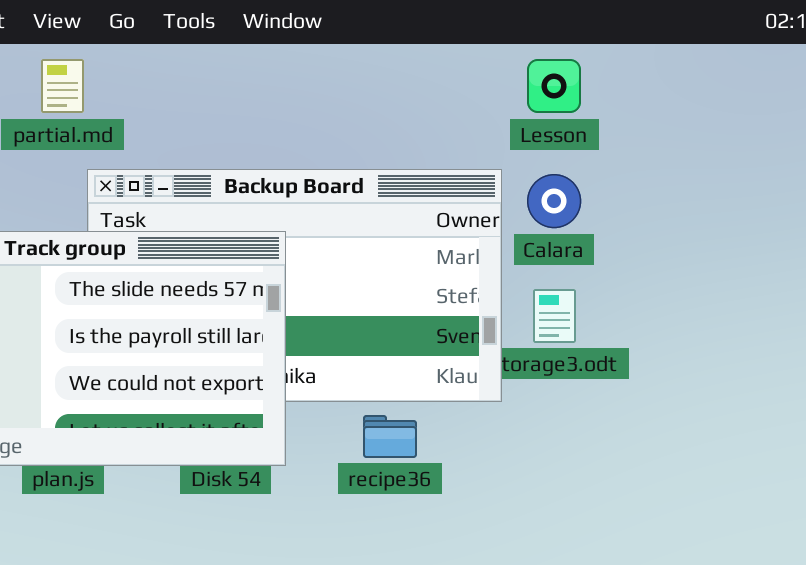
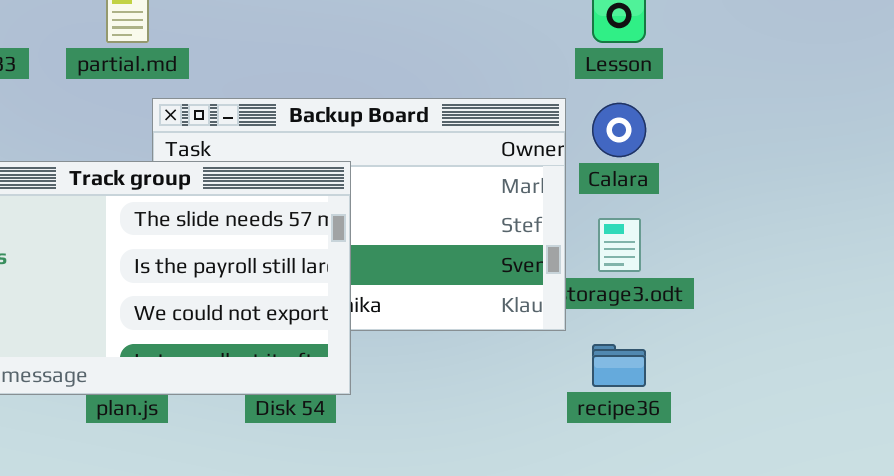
recipe36: [363,415,417,458] -> [592,344,646,387], moved

